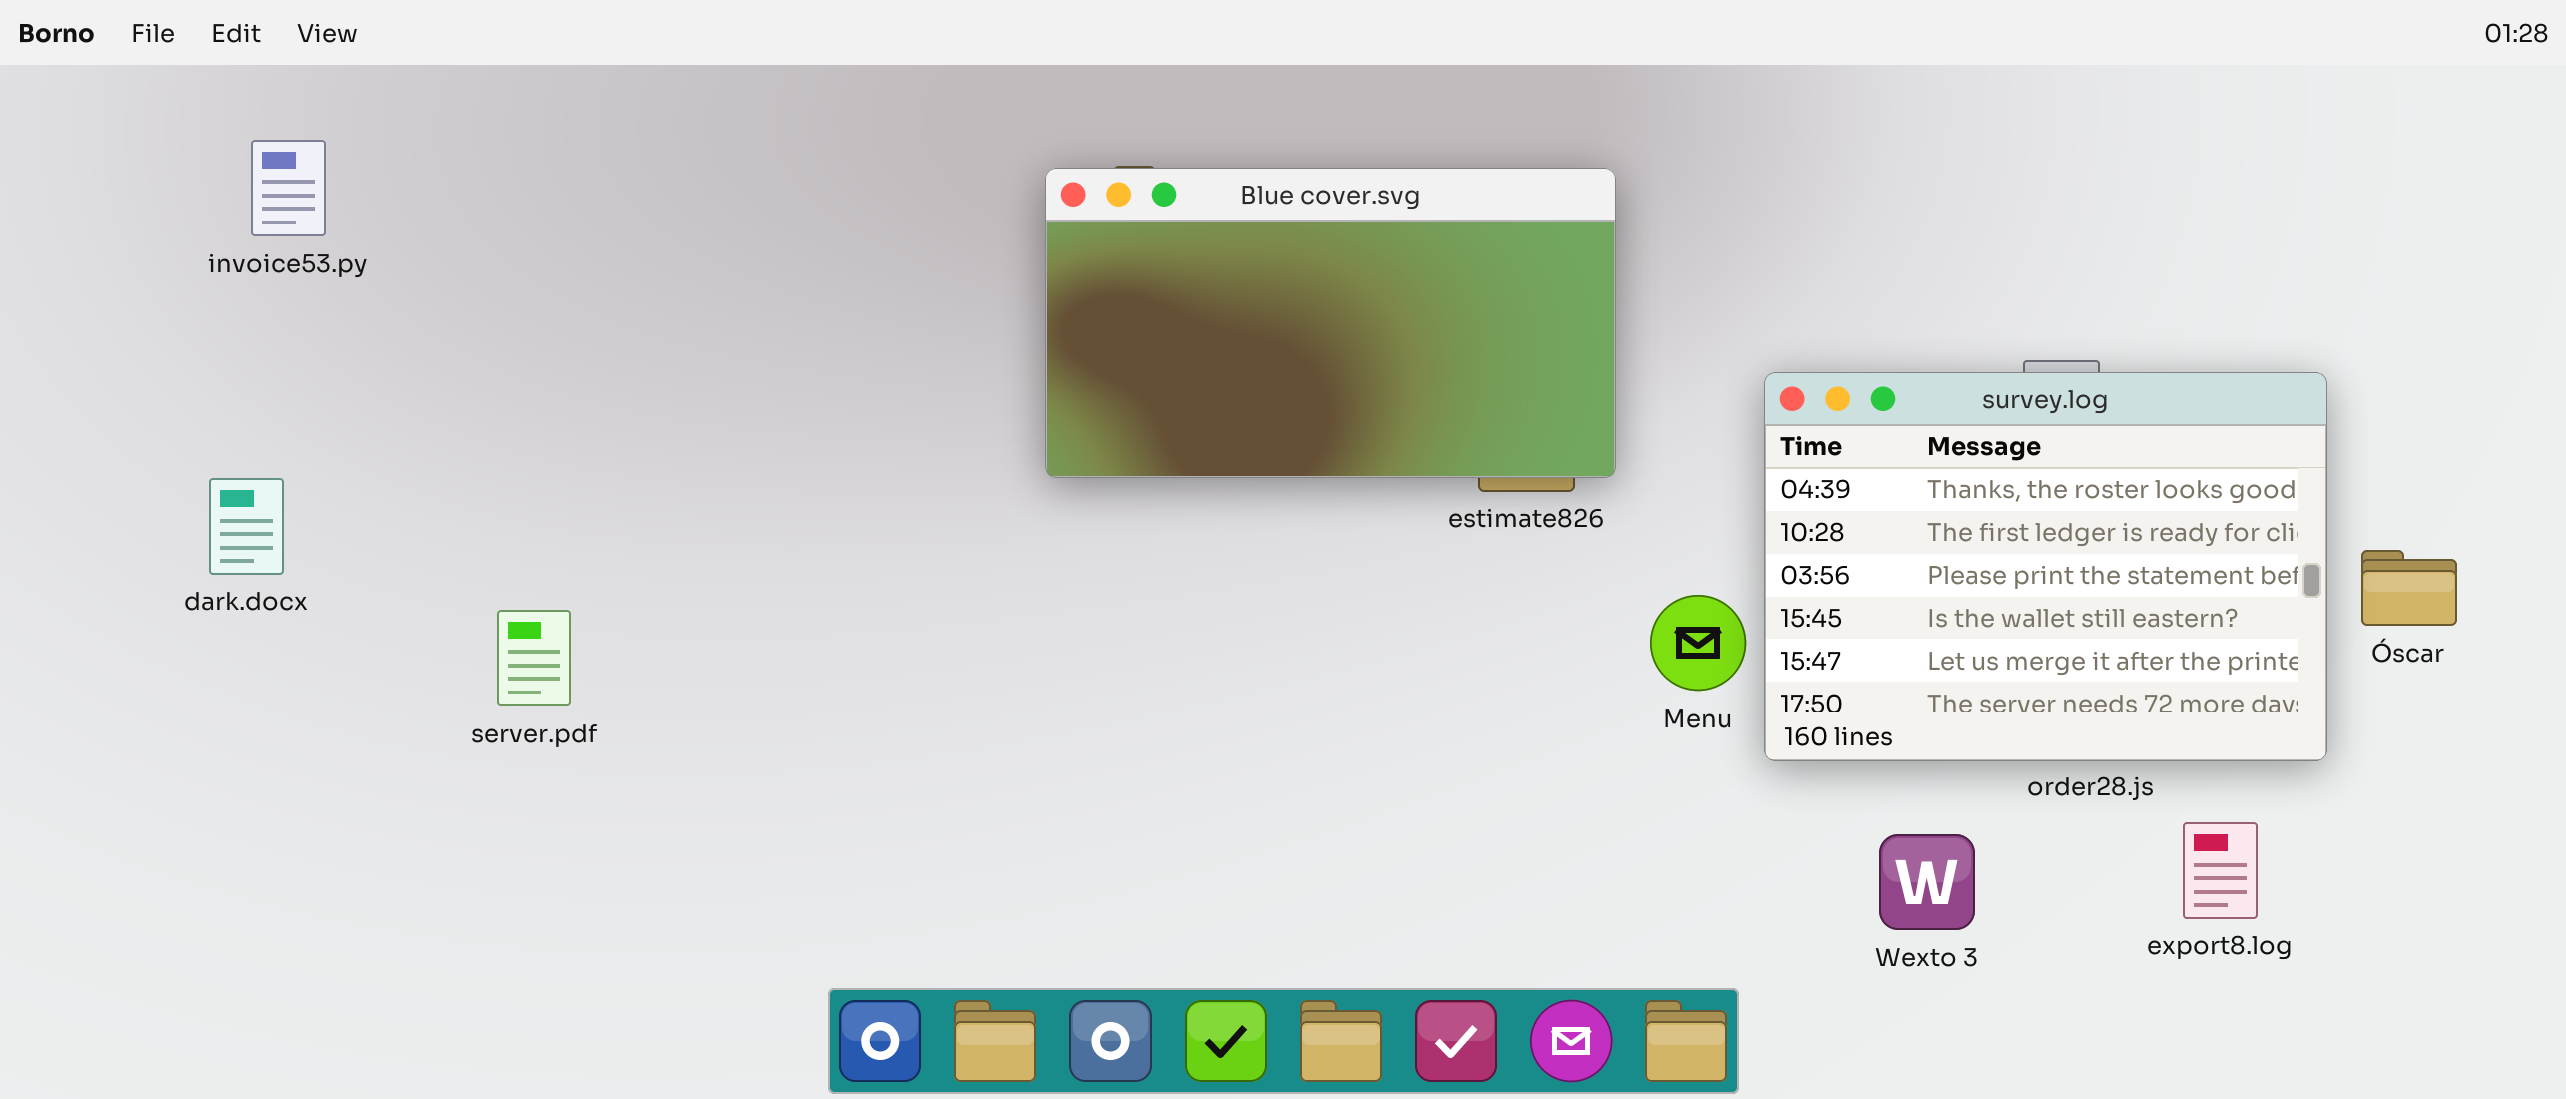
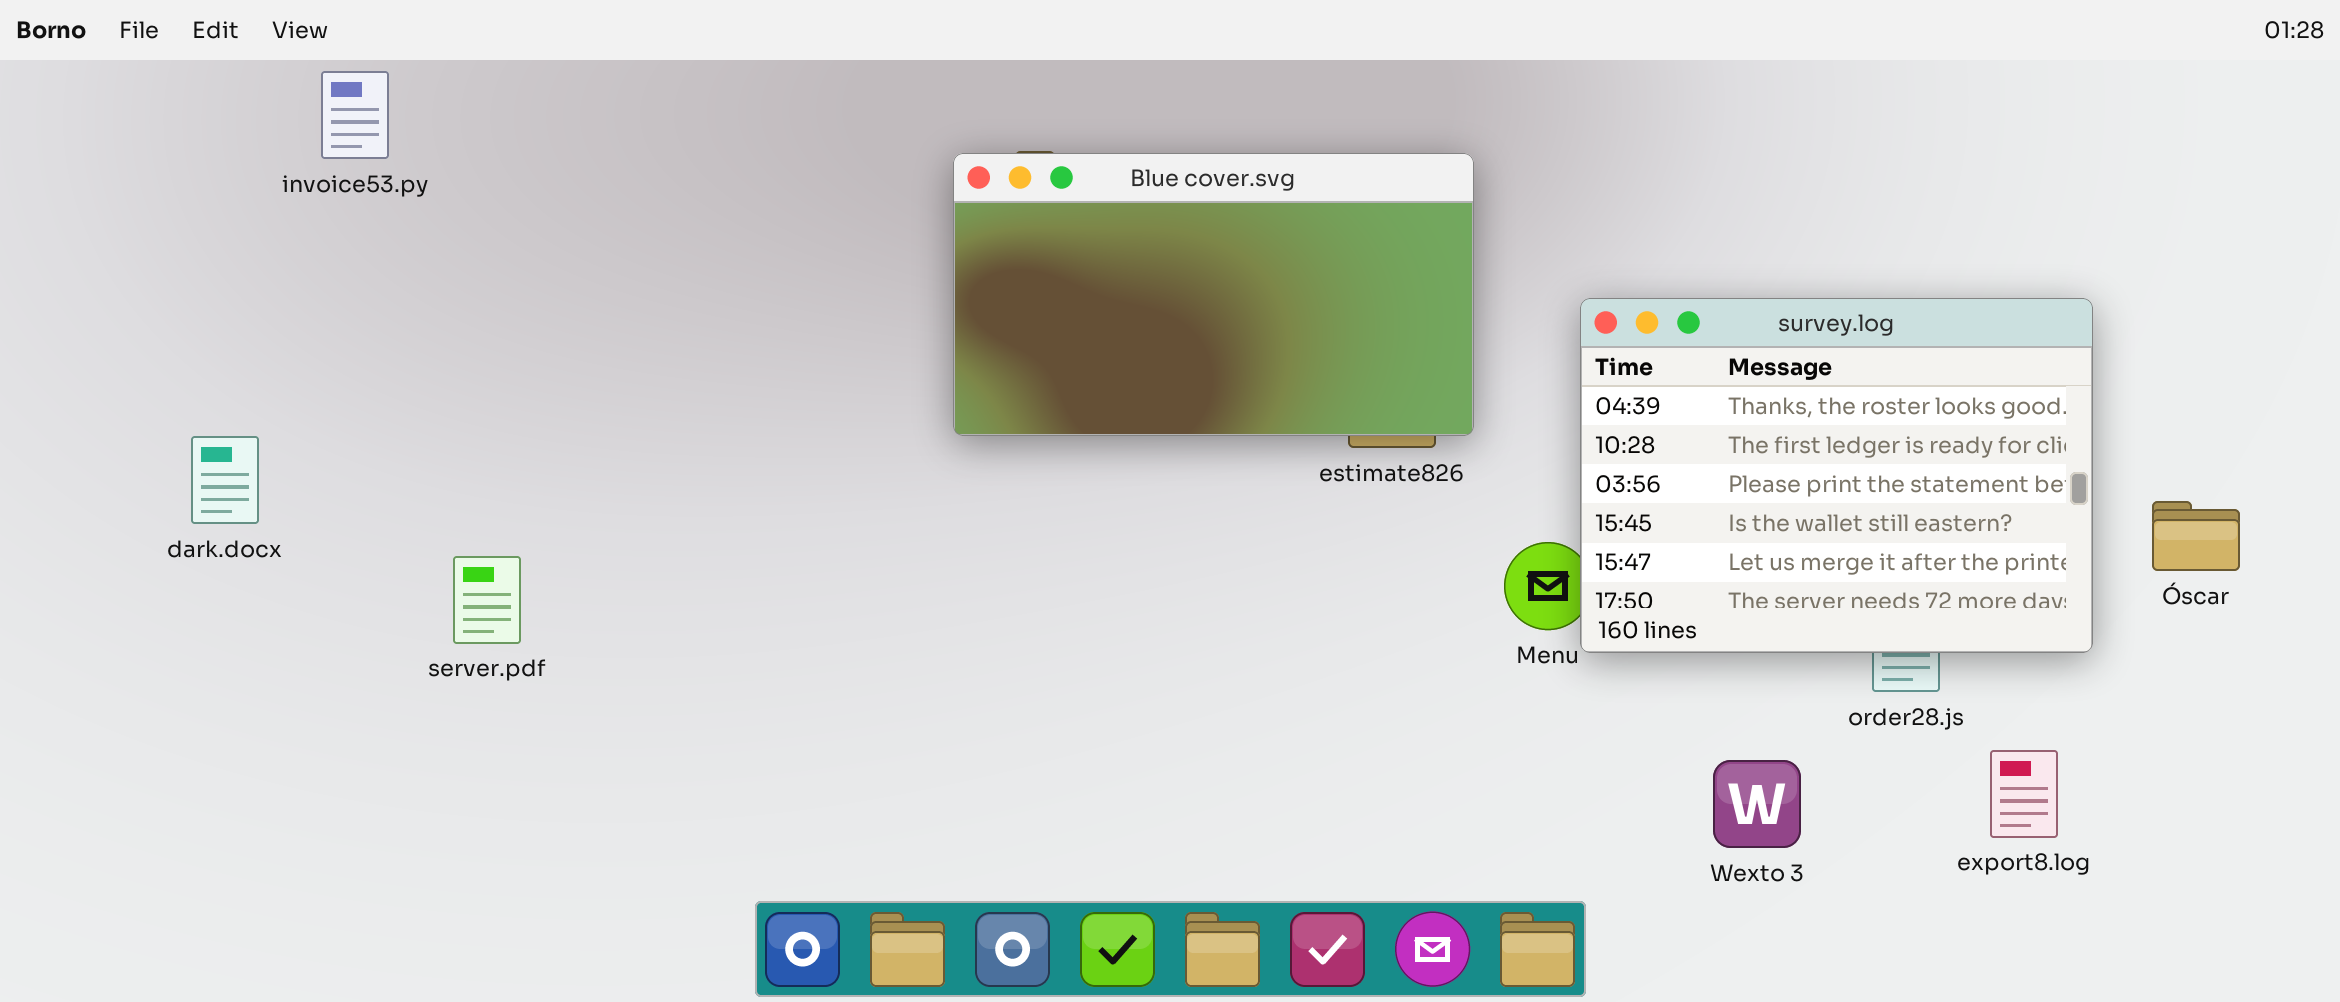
invoice53.py: [251,140,326,236] -> [321,71,389,159], moved
survey.log: [1764,372,2327,761] -> [1580,298,2093,653], moved

